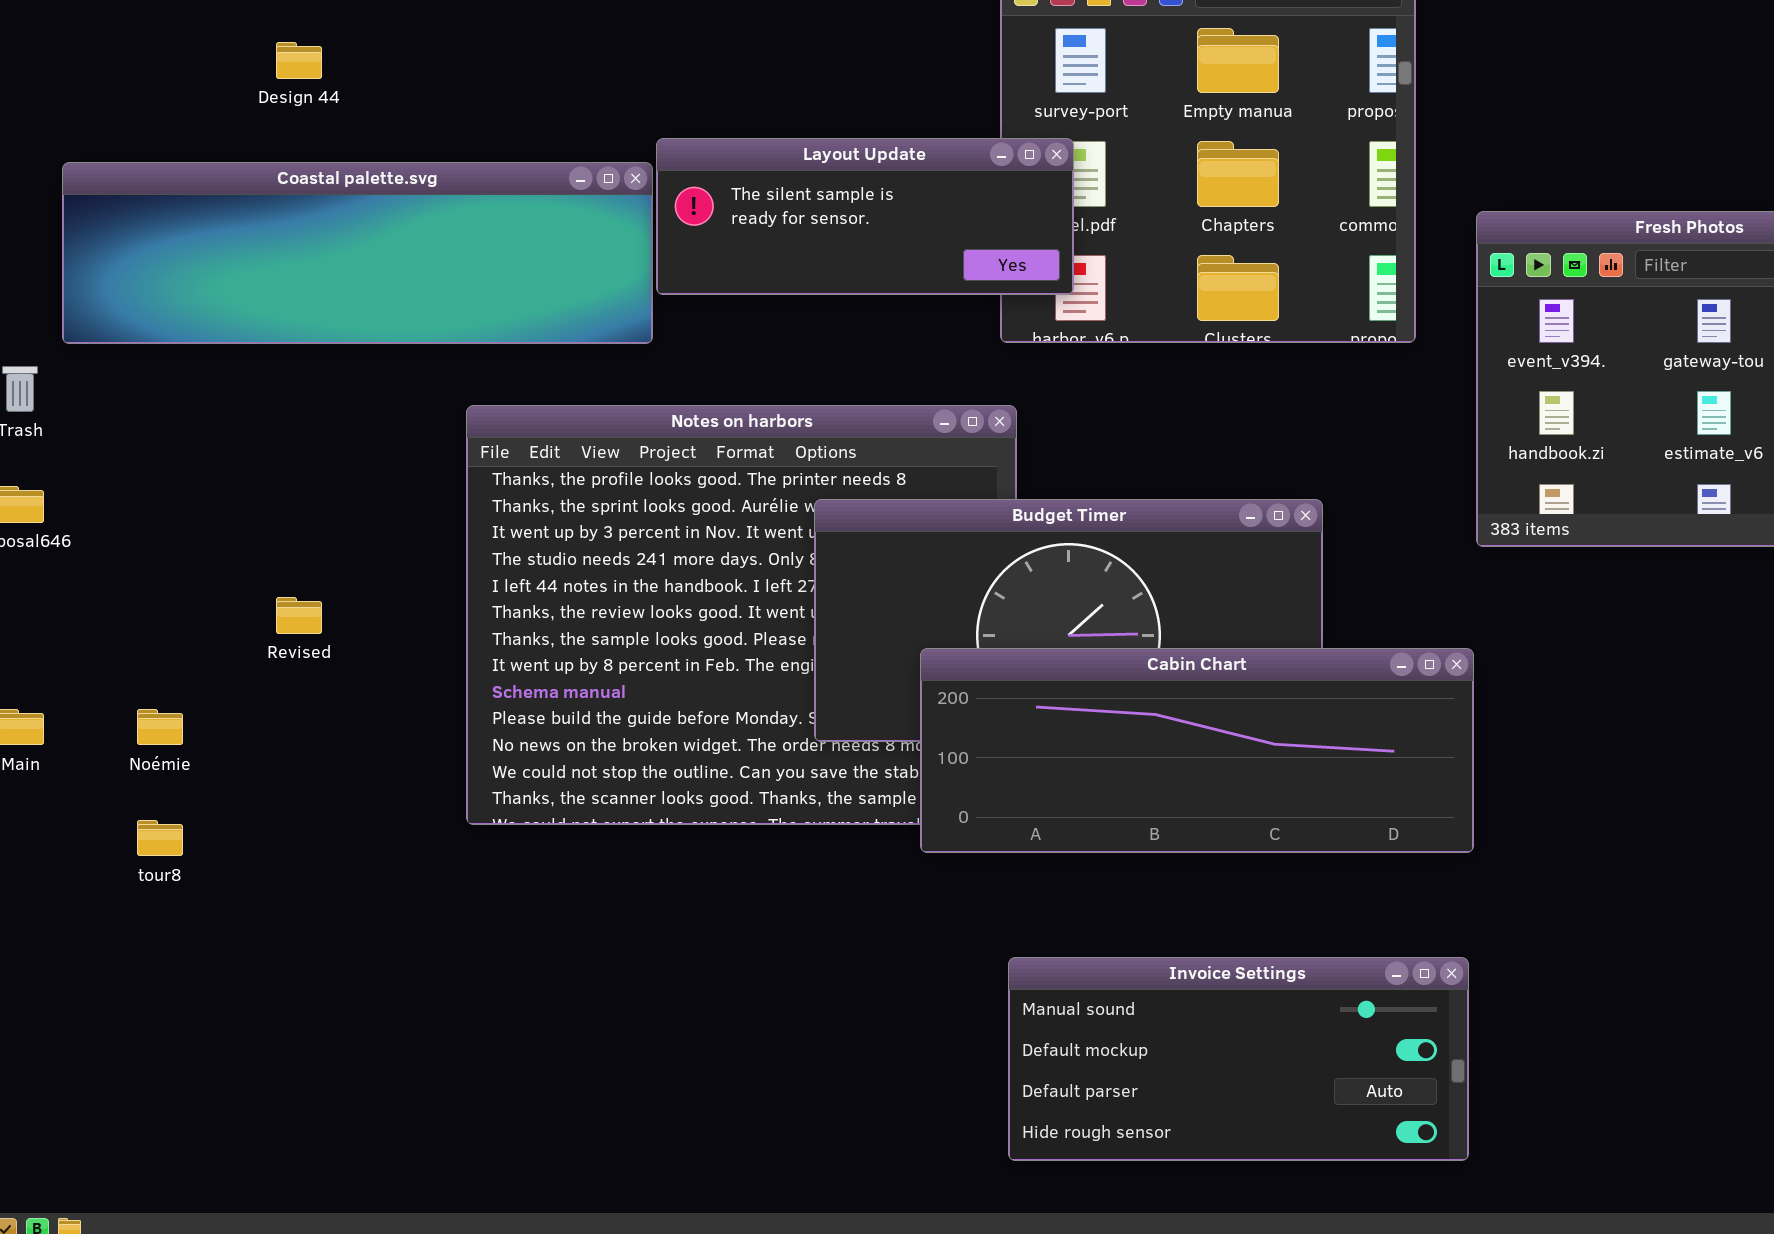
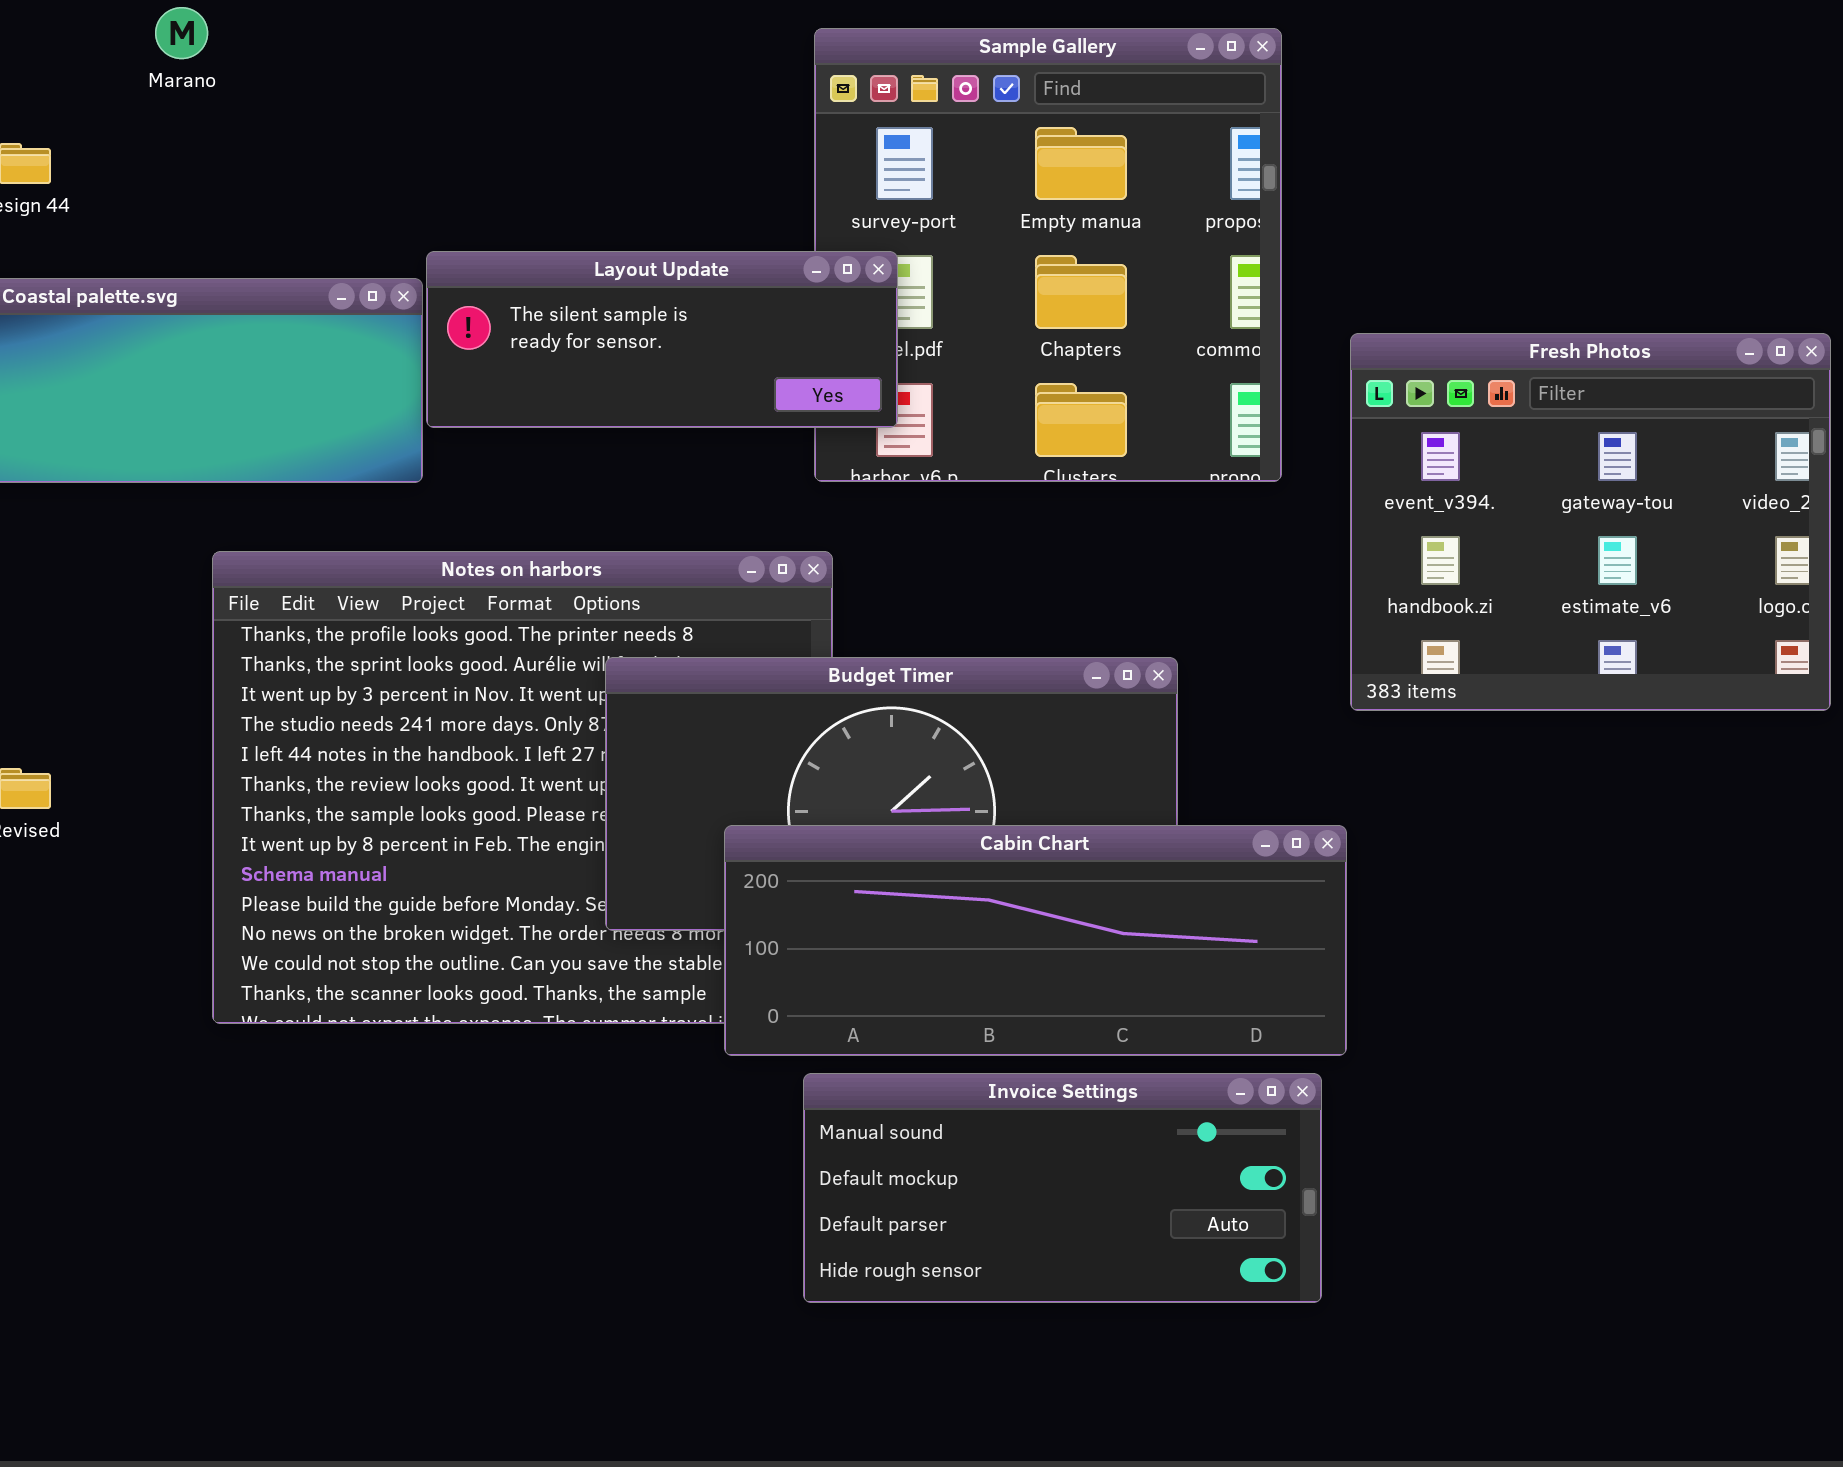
Invoice Settings: [1008,957,1469,1161] -> [803,1073,1322,1303], moved

